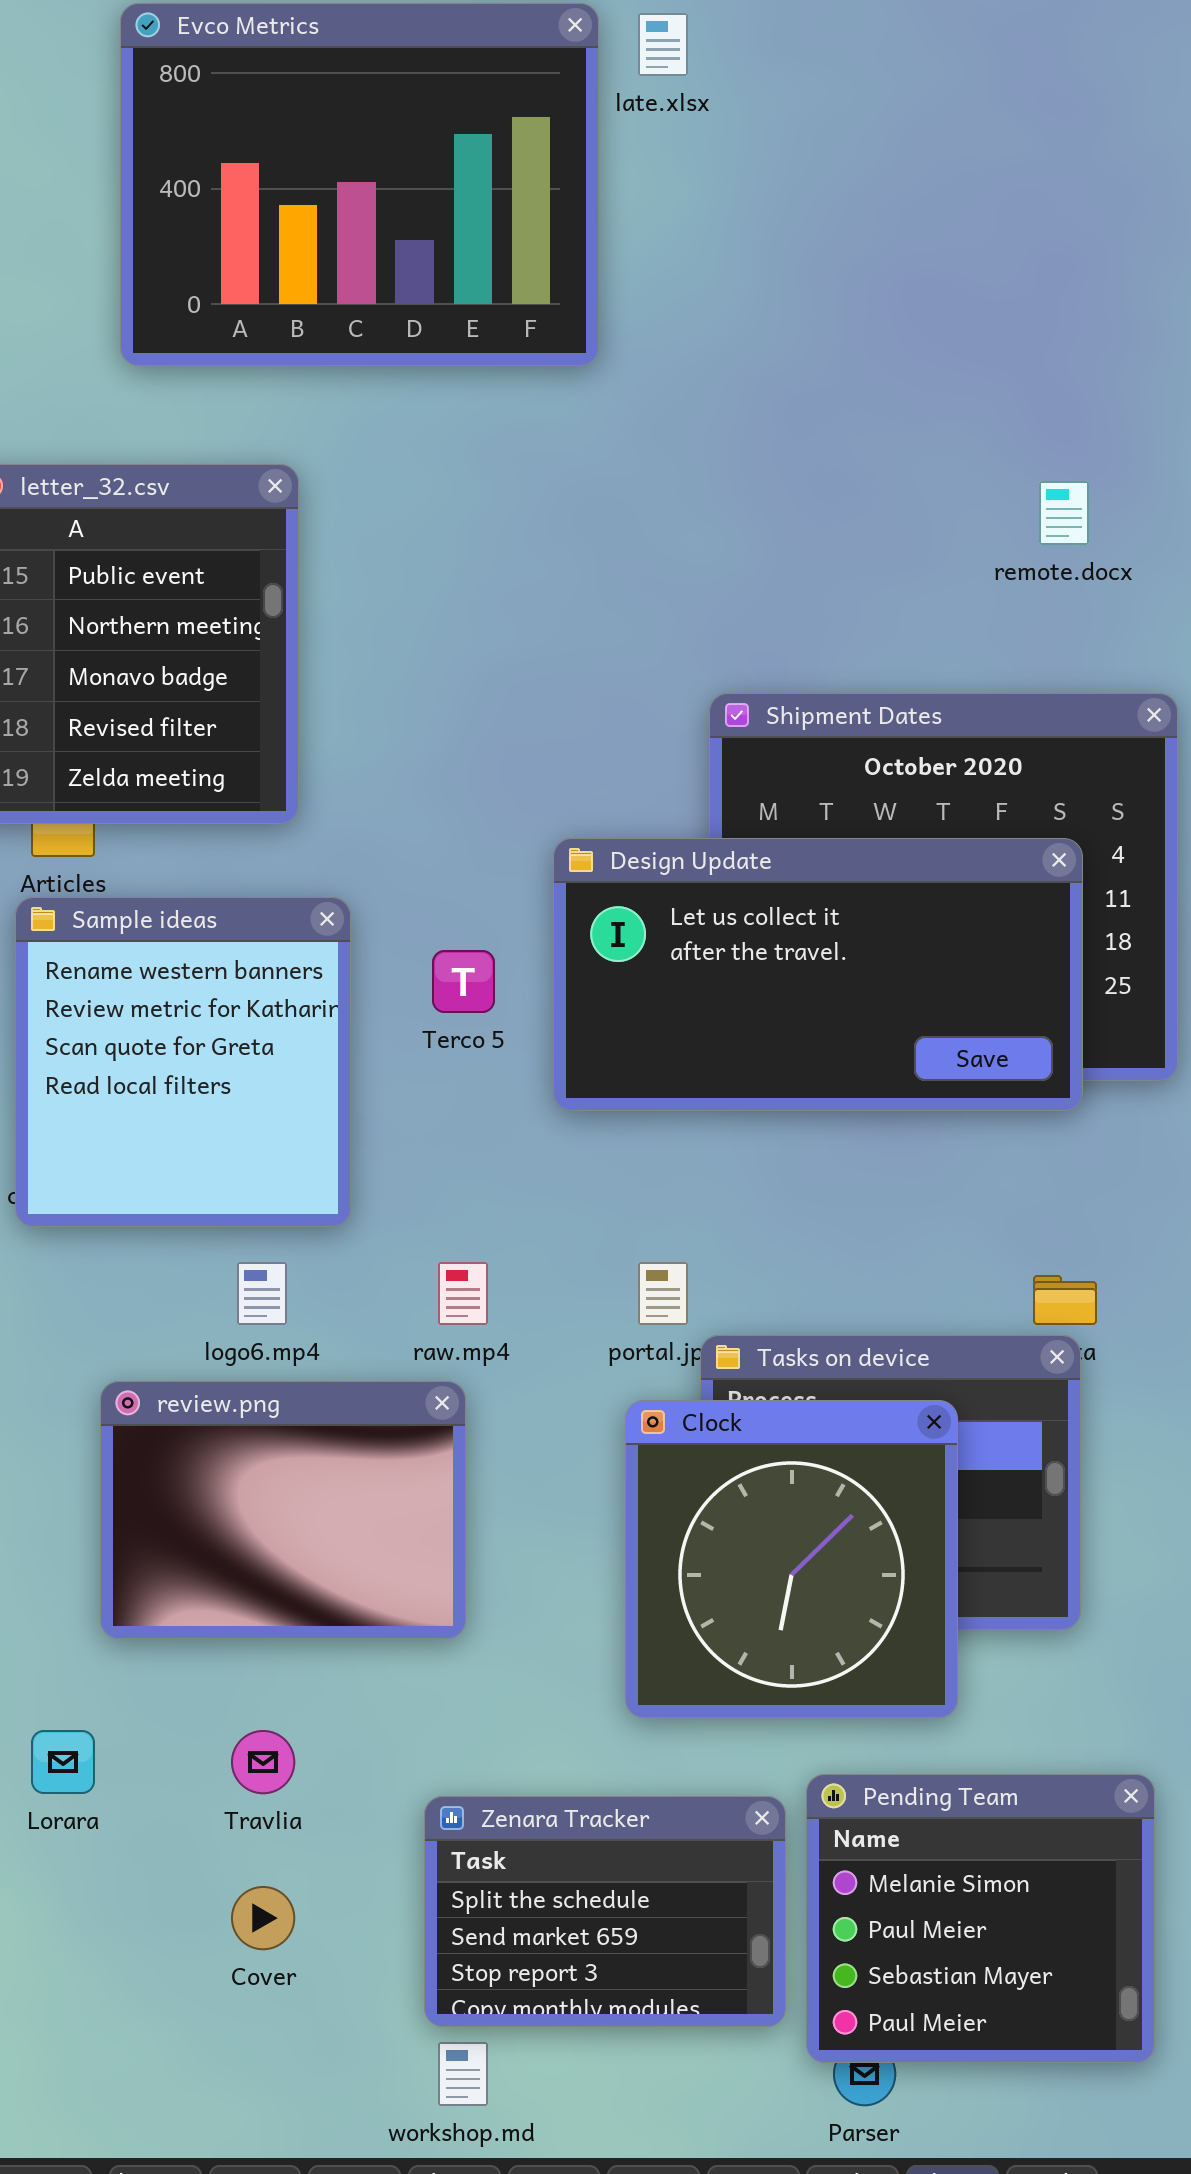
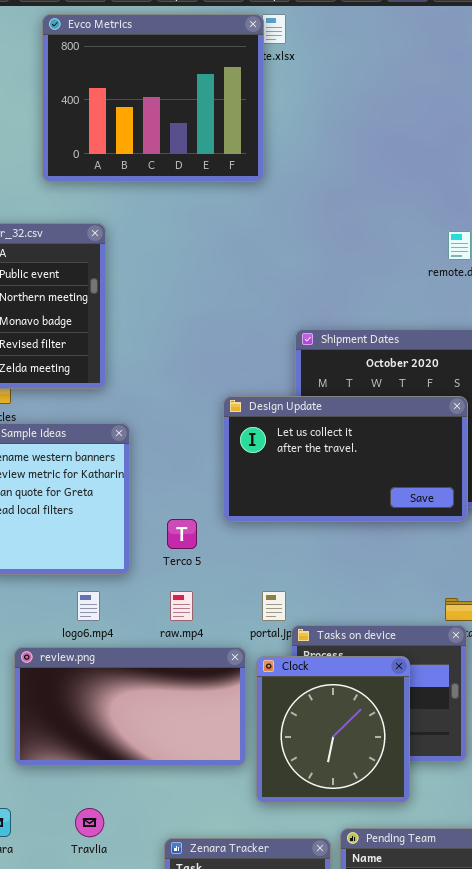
Evco Metrics: [120,3,599,366] -> [42,14,264,182], moved
Terco 5: [432,950,495,1013] -> [167,519,197,549], moved
review.png: [100,1381,466,1639] -> [14,647,246,766], resized

